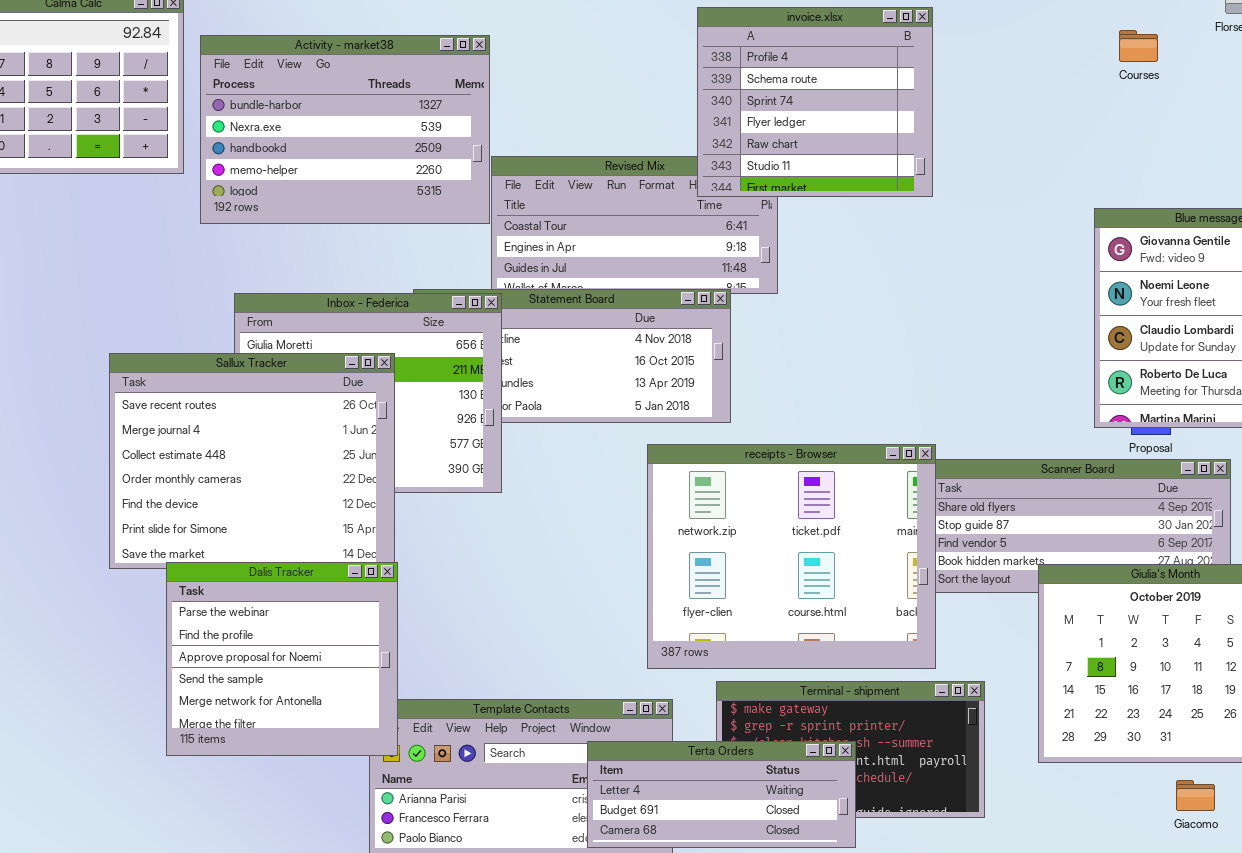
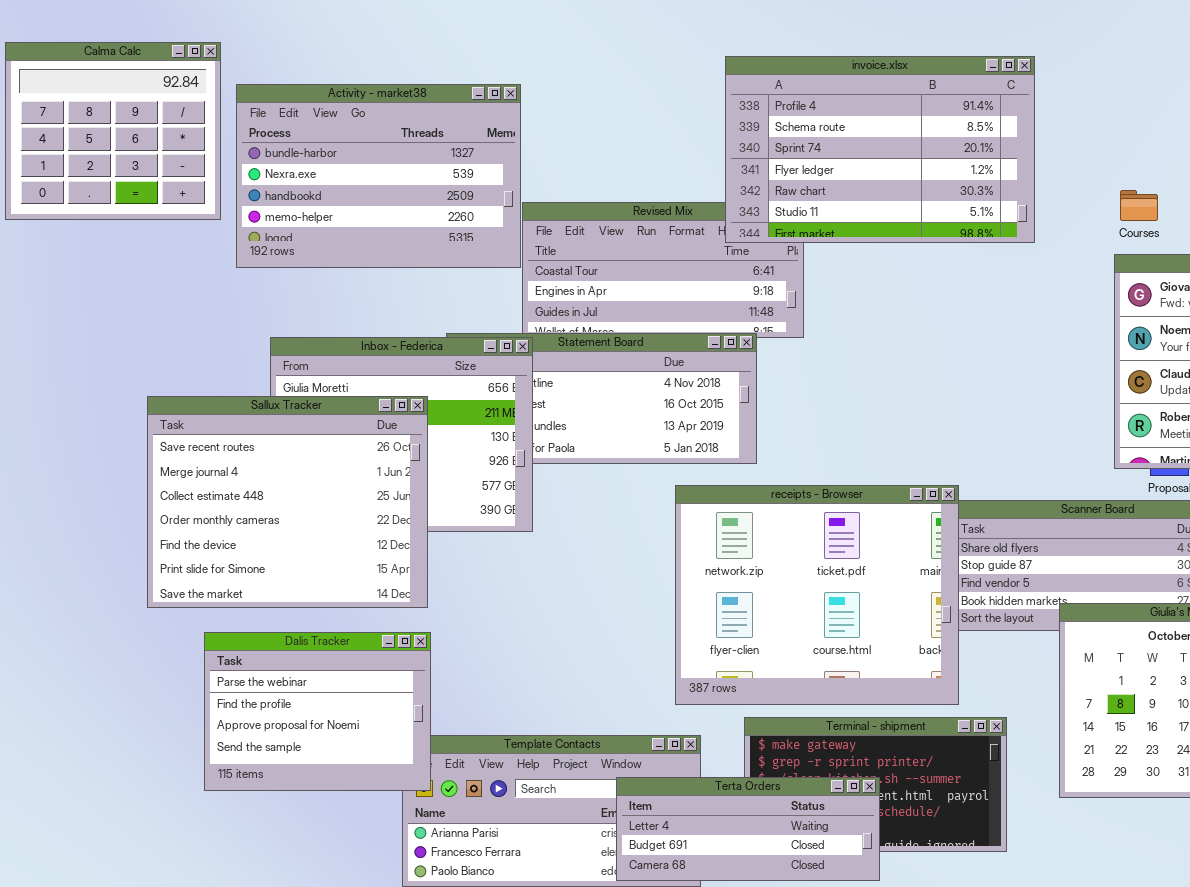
invoice.xlsx: [697,7,933,197] -> [725,56,1035,243], resized
Courses: [1119,30,1158,62] -> [1120,190,1158,221], moved
Dalis Tracker: [166,562,398,756] -> [204,632,431,791], resized

